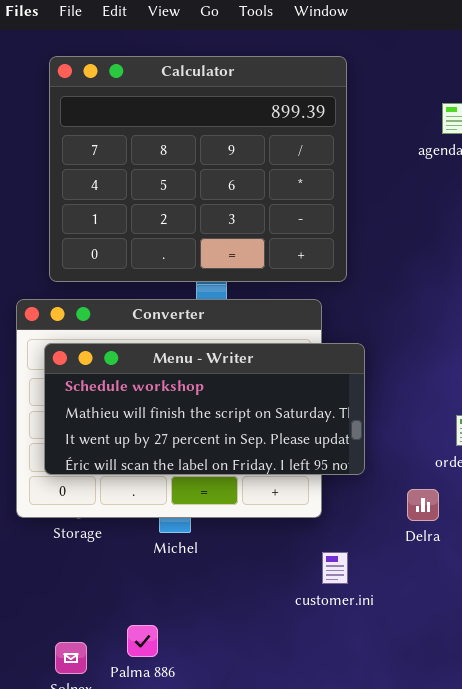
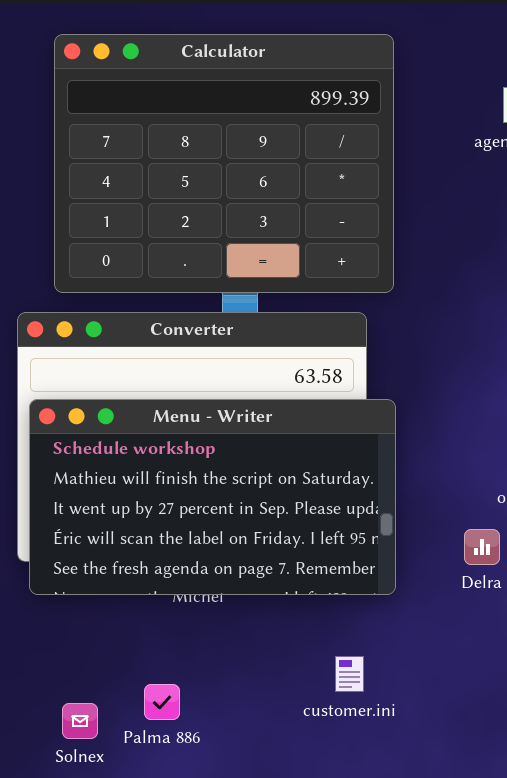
Menu - Writer: [44,343,365,475] -> [29,399,396,595], moved, resized
customer.ini: [322,552,348,584] -> [335,656,364,692], moved

